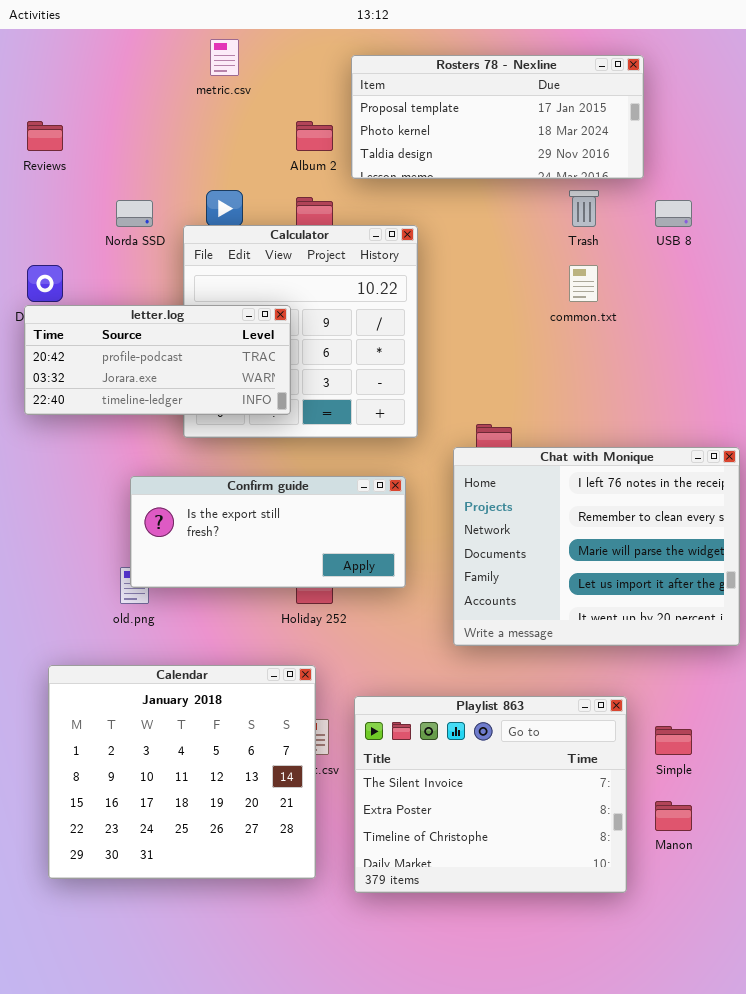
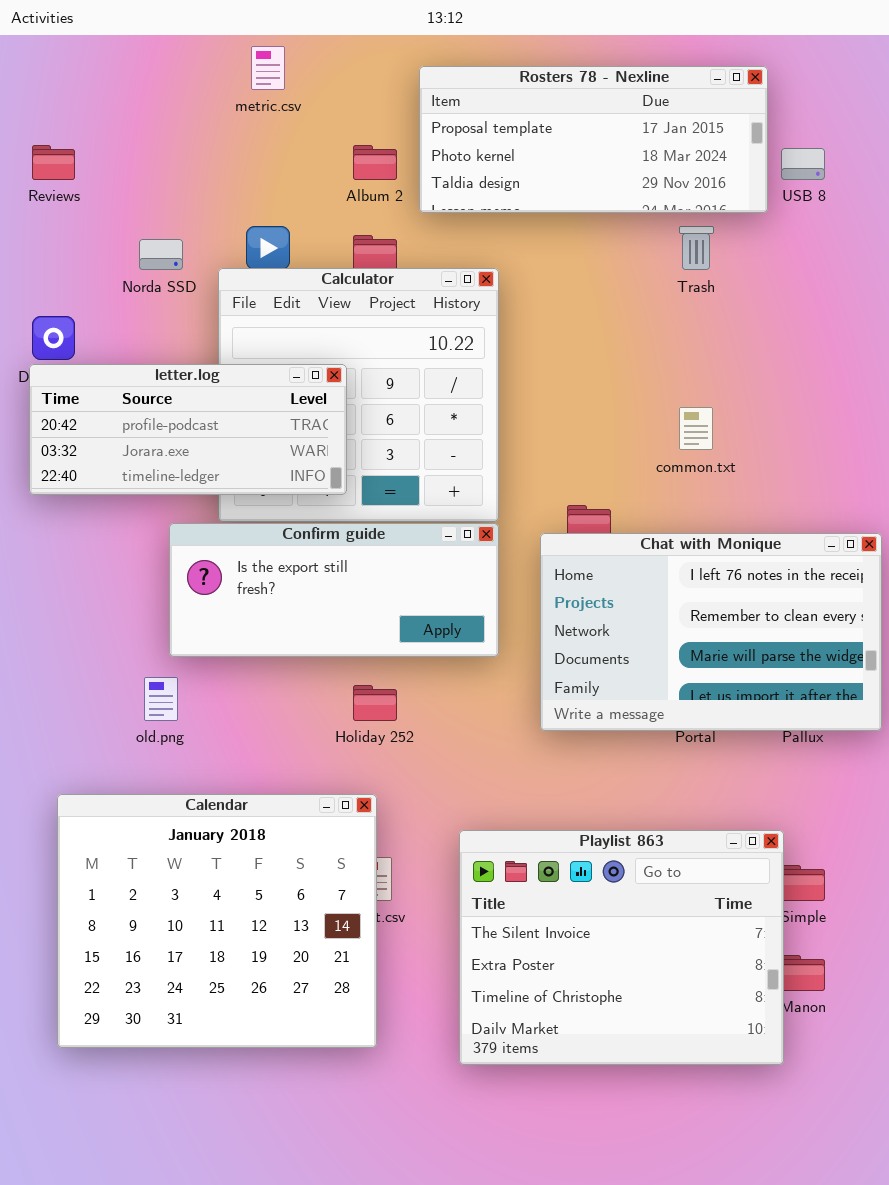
USB 8: [655,200,692,227] -> [781,148,825,180], moved
common.txt: [569,265,598,302] -> [679,407,713,450], moved
Chat with Monique: [453,447,740,646] -> [540,533,882,731], resized
Confirm guide: [130,476,406,588] -> [169,523,499,657], moved
Playlist 863: [354,696,627,893] -> [459,830,784,1065], moved

